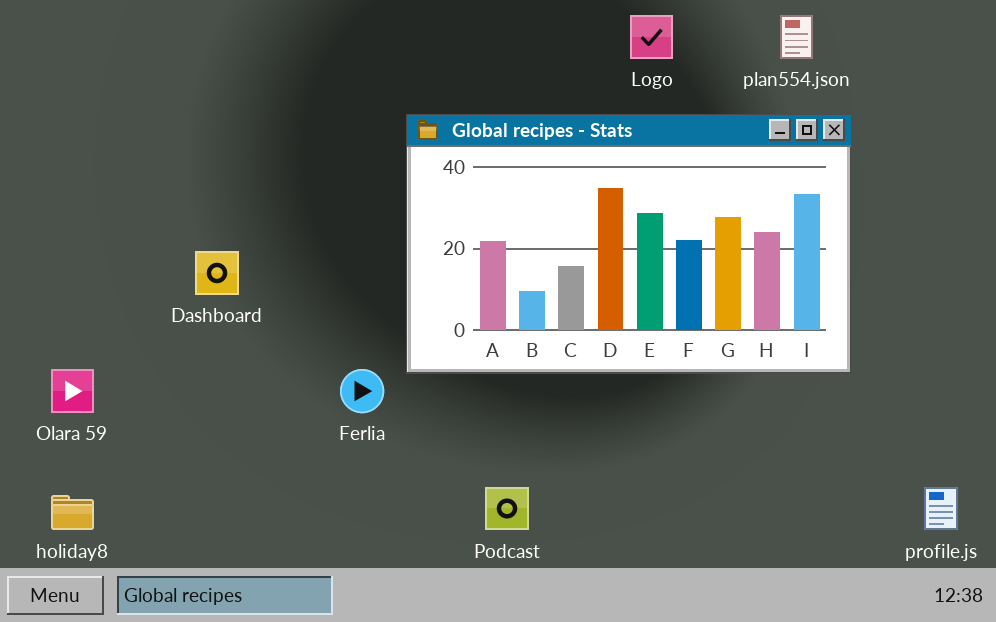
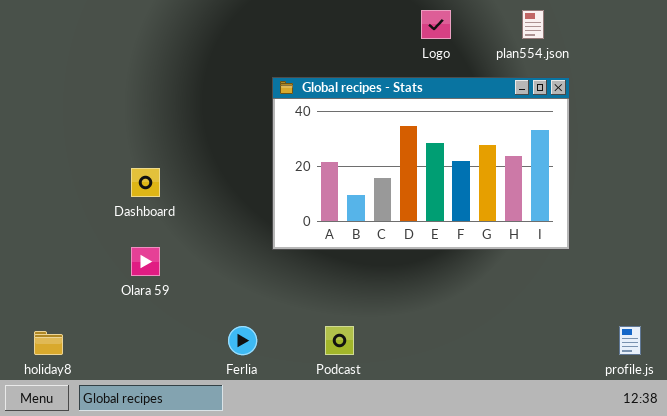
Olara 59: [51,369,94,413] -> [131,247,160,276], moved
Ferlia: [340,369,384,413] -> [228,326,257,355], moved

